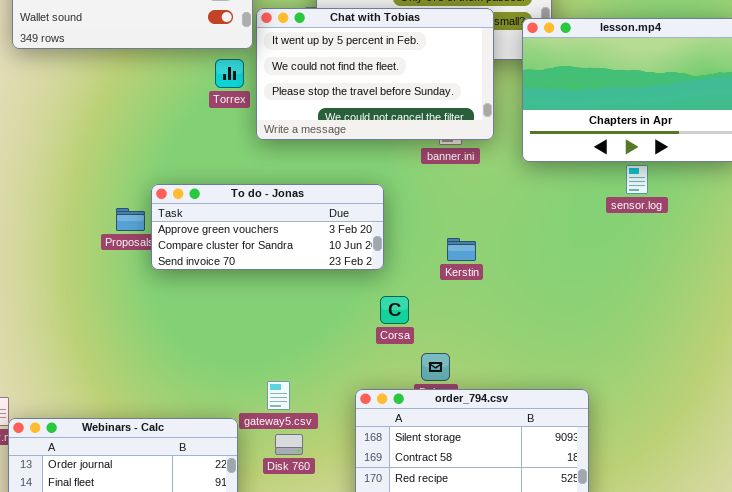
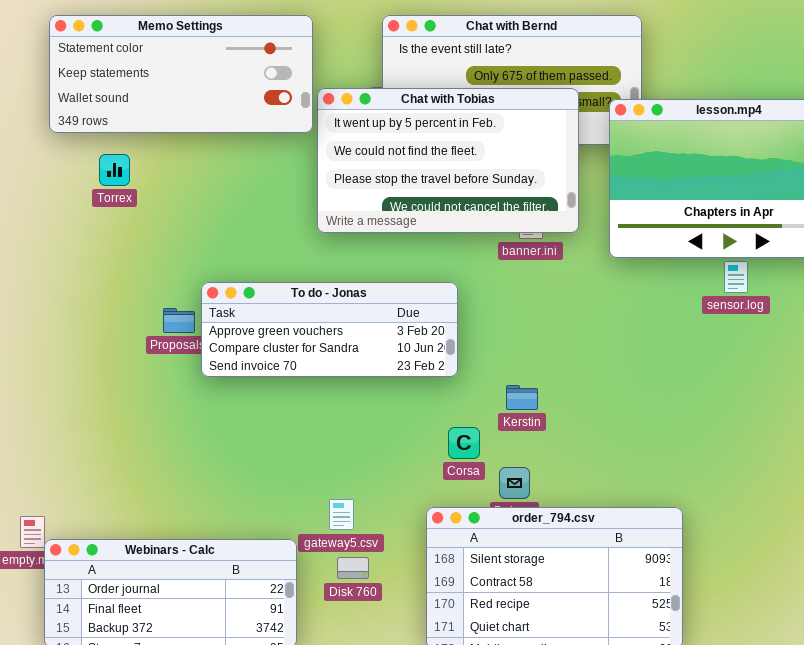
Torrex: [215,59,244,88] -> [99,154,130,186], moved
Kerstin: [447,238,476,261] -> [506,385,538,410], moved
Corsa: [380,296,409,324] -> [448,427,480,459], moved

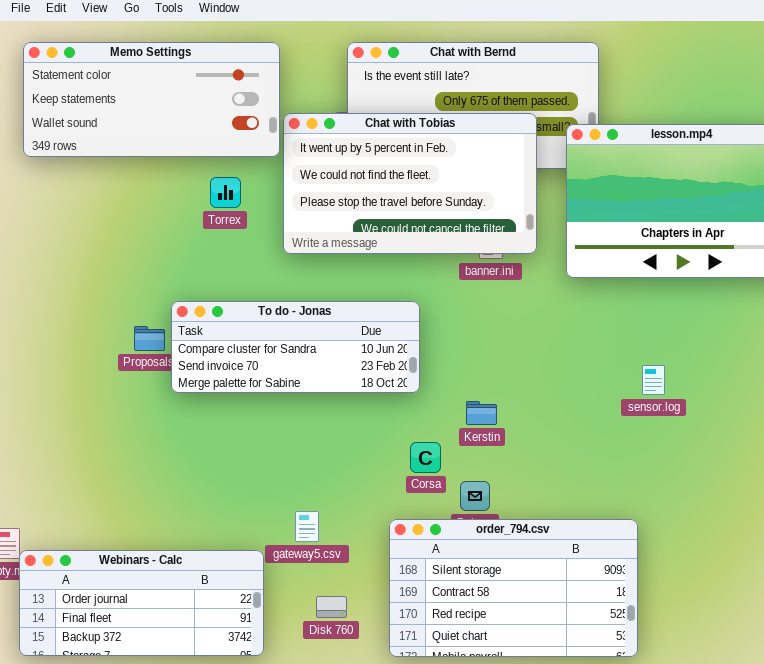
Torrex: [99,154,130,186] -> [210,177,241,208], moved
sensor.log: [724,261,748,293] -> [642,365,665,395], moved
To do - Jonas: [201,282,458,377] -> [171,301,420,393], scrolled down 1 row
Disk 760: [337,557,369,579] -> [316,596,347,618], moved

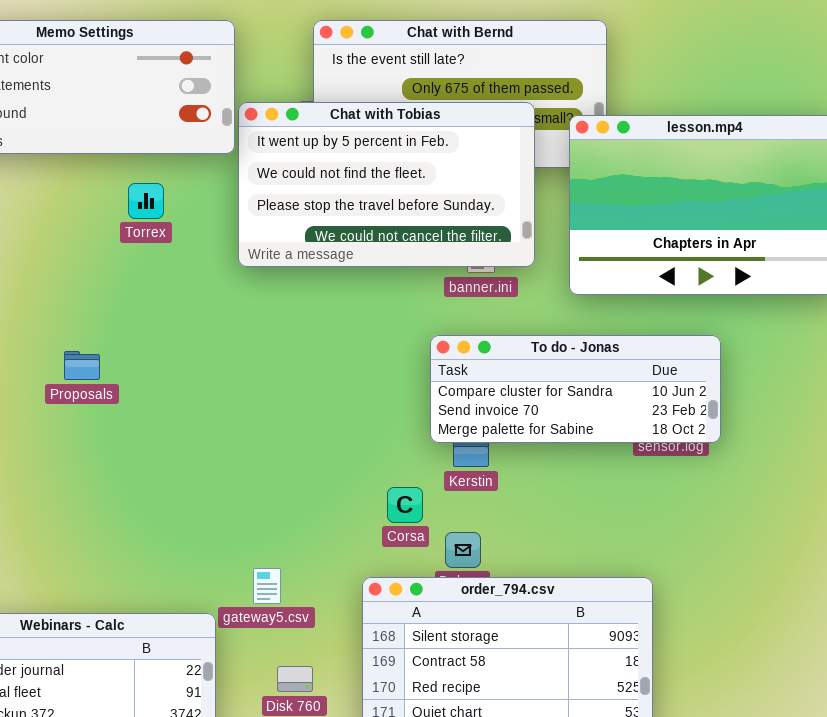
Torrex: [210,177,241,208] -> [128,183,164,219], moved
To do - Jonas: [171,301,420,393] -> [430,335,721,443], moved

